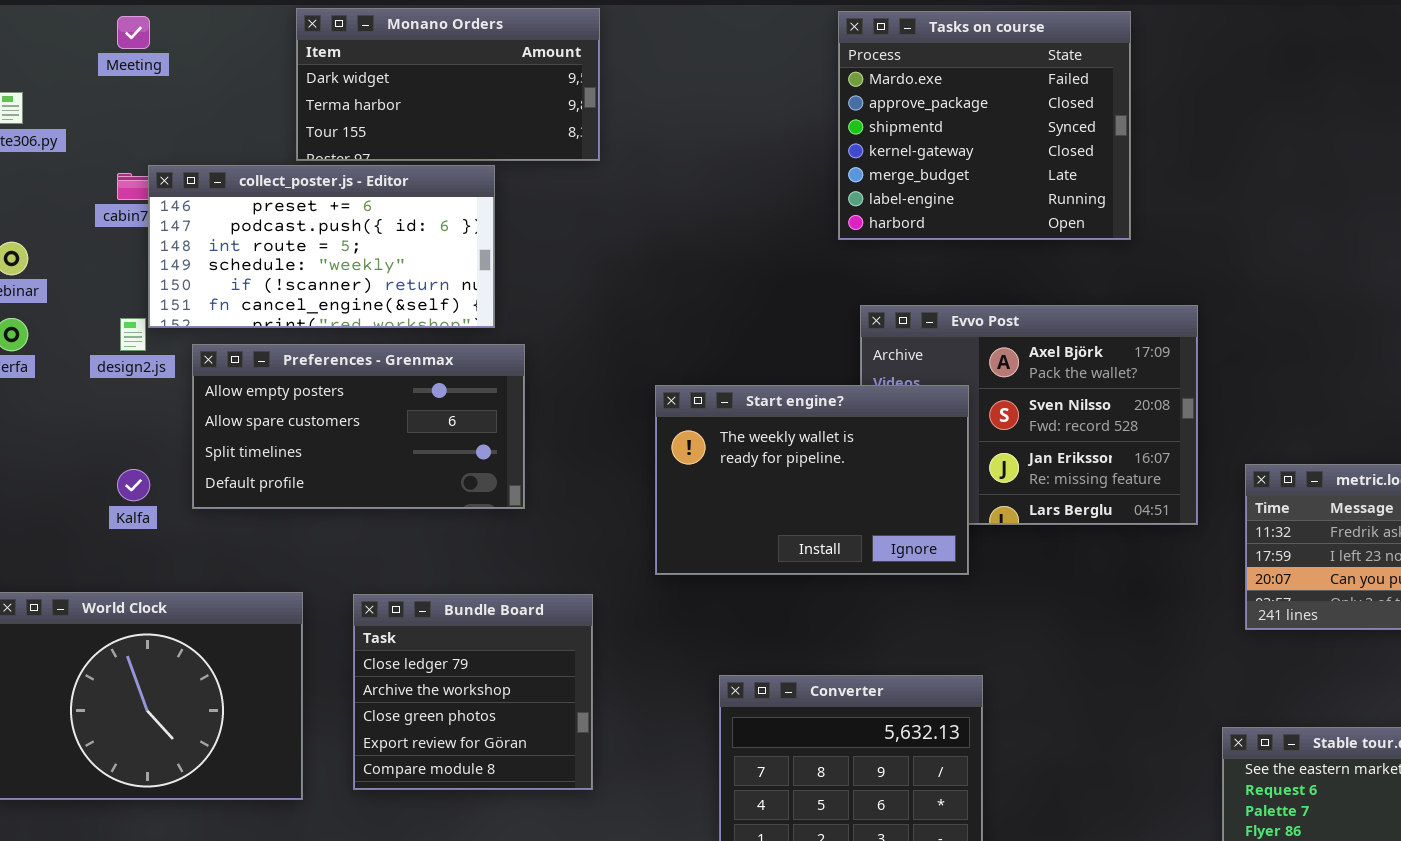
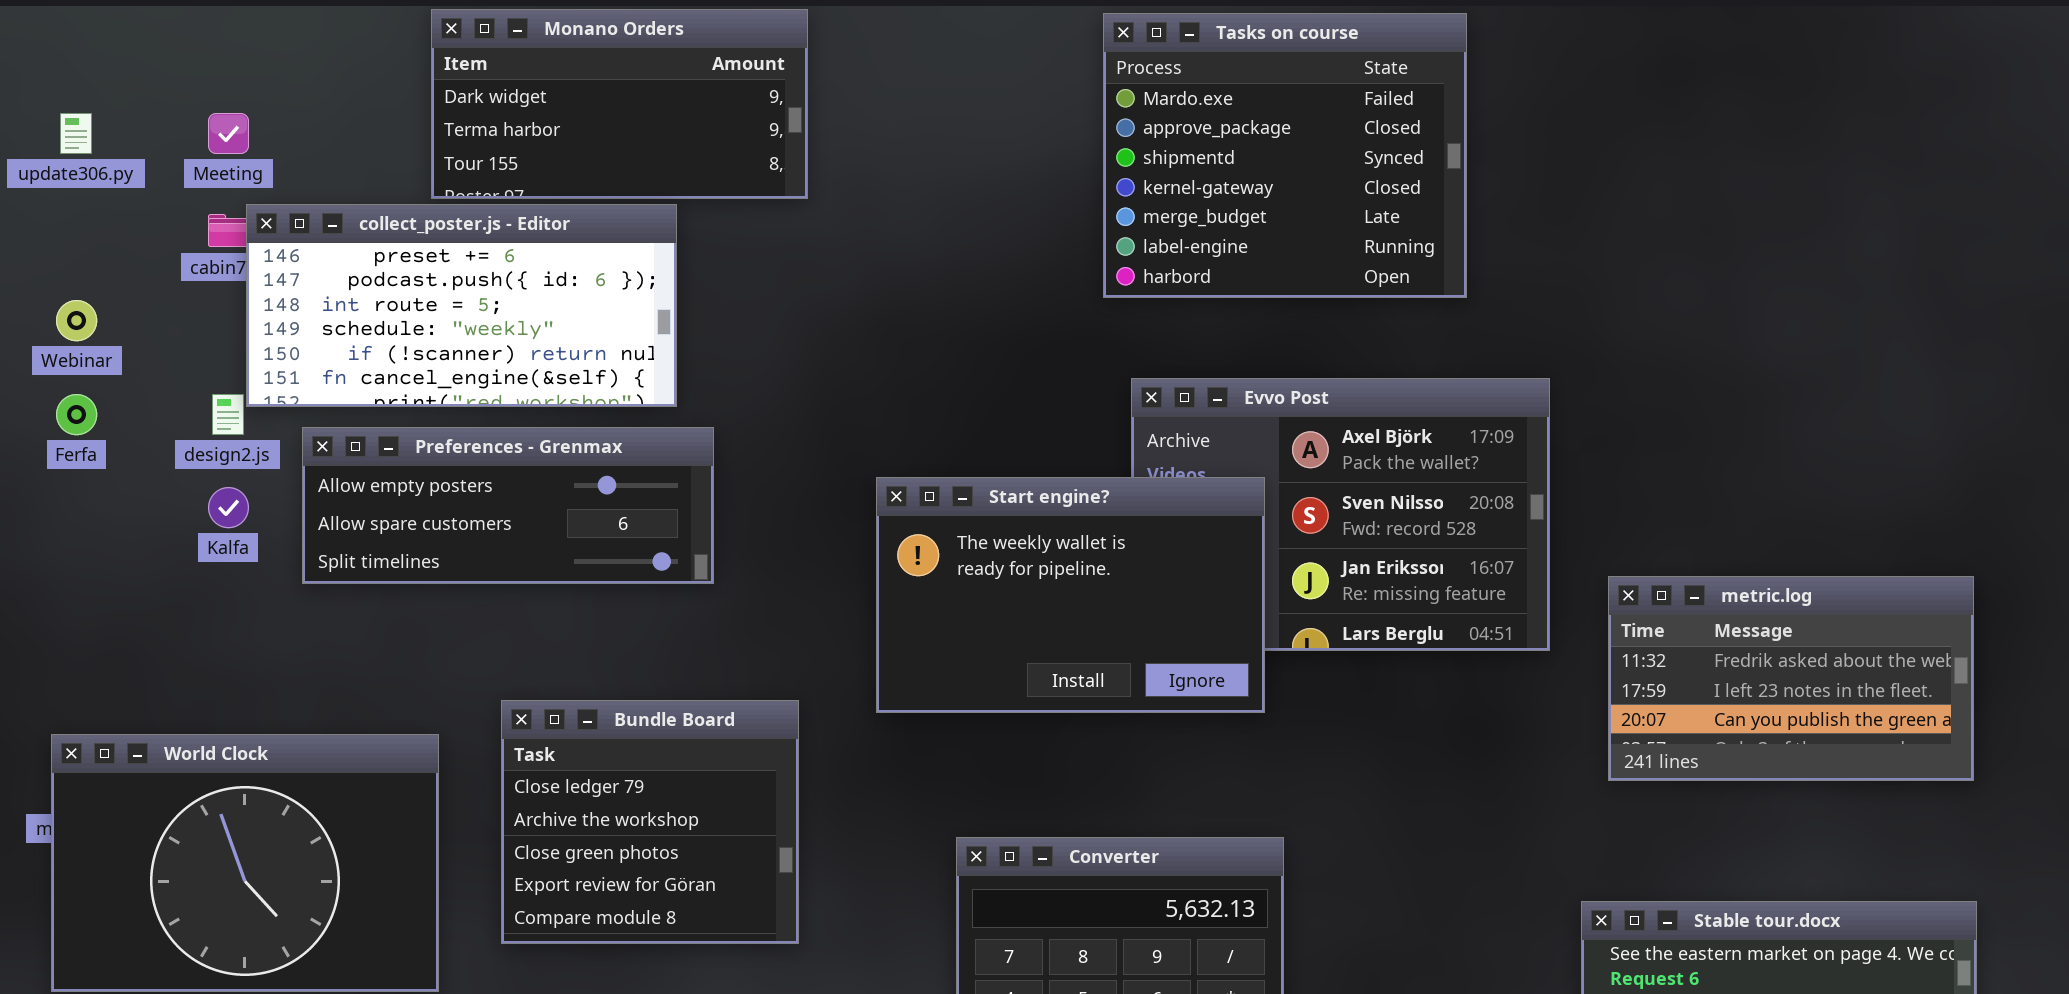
Meeting: [117,16,150,49] -> [208,113,249,154], moved
Preferences - Grenmax: [192,344,525,509] -> [302,427,714,584], resized
Kalfa: [117,469,150,501] -> [208,487,249,528], moved
Bundle Board: [353,594,593,790] -> [501,700,799,944], moved

